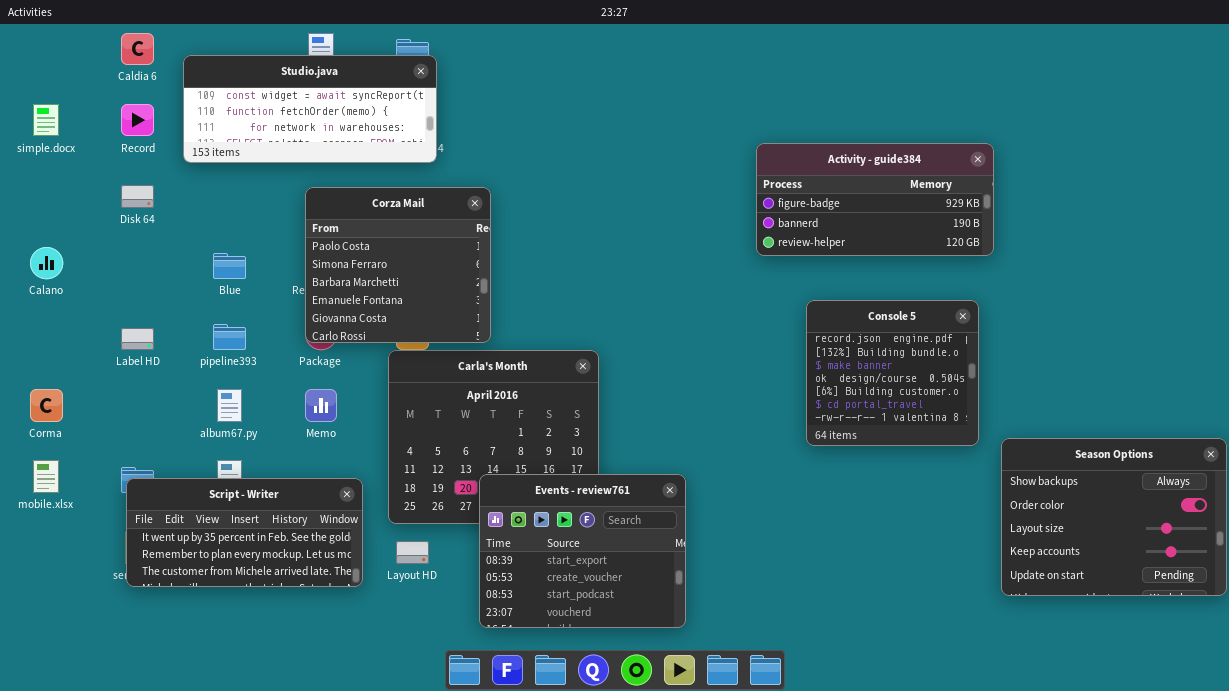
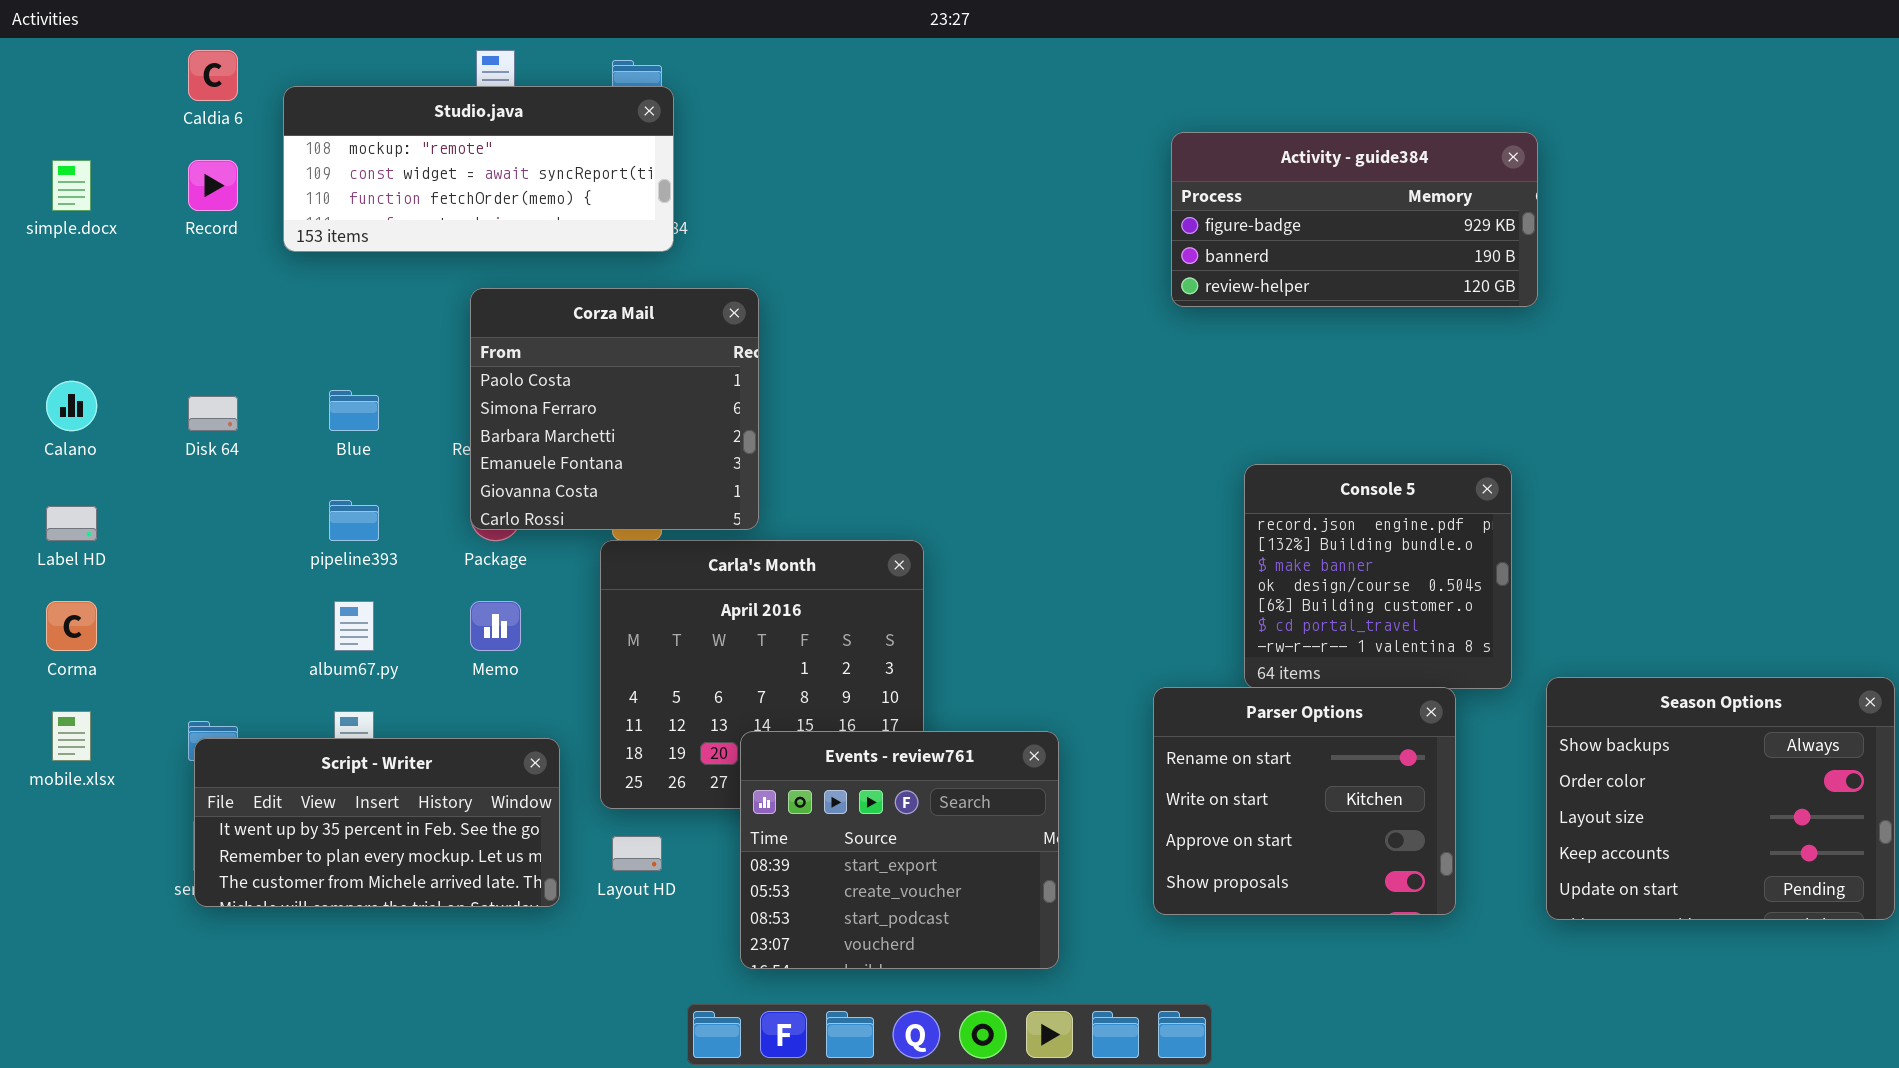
Studio.java: [183,55,437,163] -> [283,86,674,252], scrolled up 1 row
Activity - guide384: [756,143,994,256] -> [1171,132,1538,307], moved
Disk 64: [121,185,154,208] -> [188,396,238,431], moved
Label HD: [121,328,154,350] -> [46,506,97,541], moved
Parser Options: none -> [1153,687,1456,915], opened

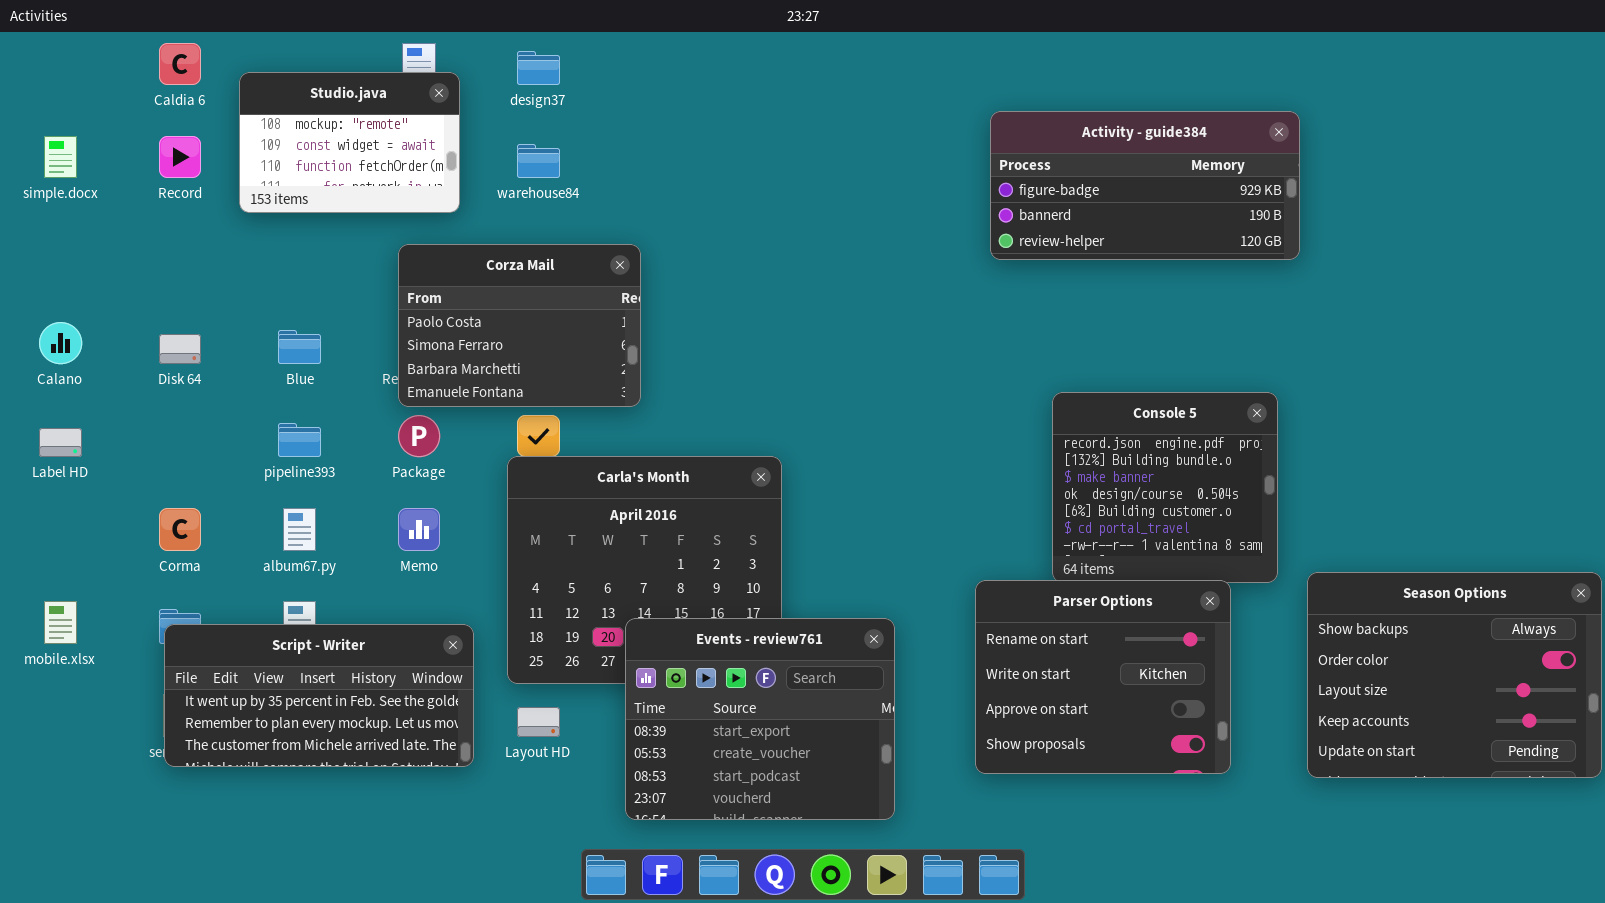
Studio.java: [283,86,674,252] -> [239,72,460,213], resized
Corza Mail: [470,288,759,530] -> [398,244,641,407], resized
Corma: [46,601,97,651] -> [159,508,201,551], moved

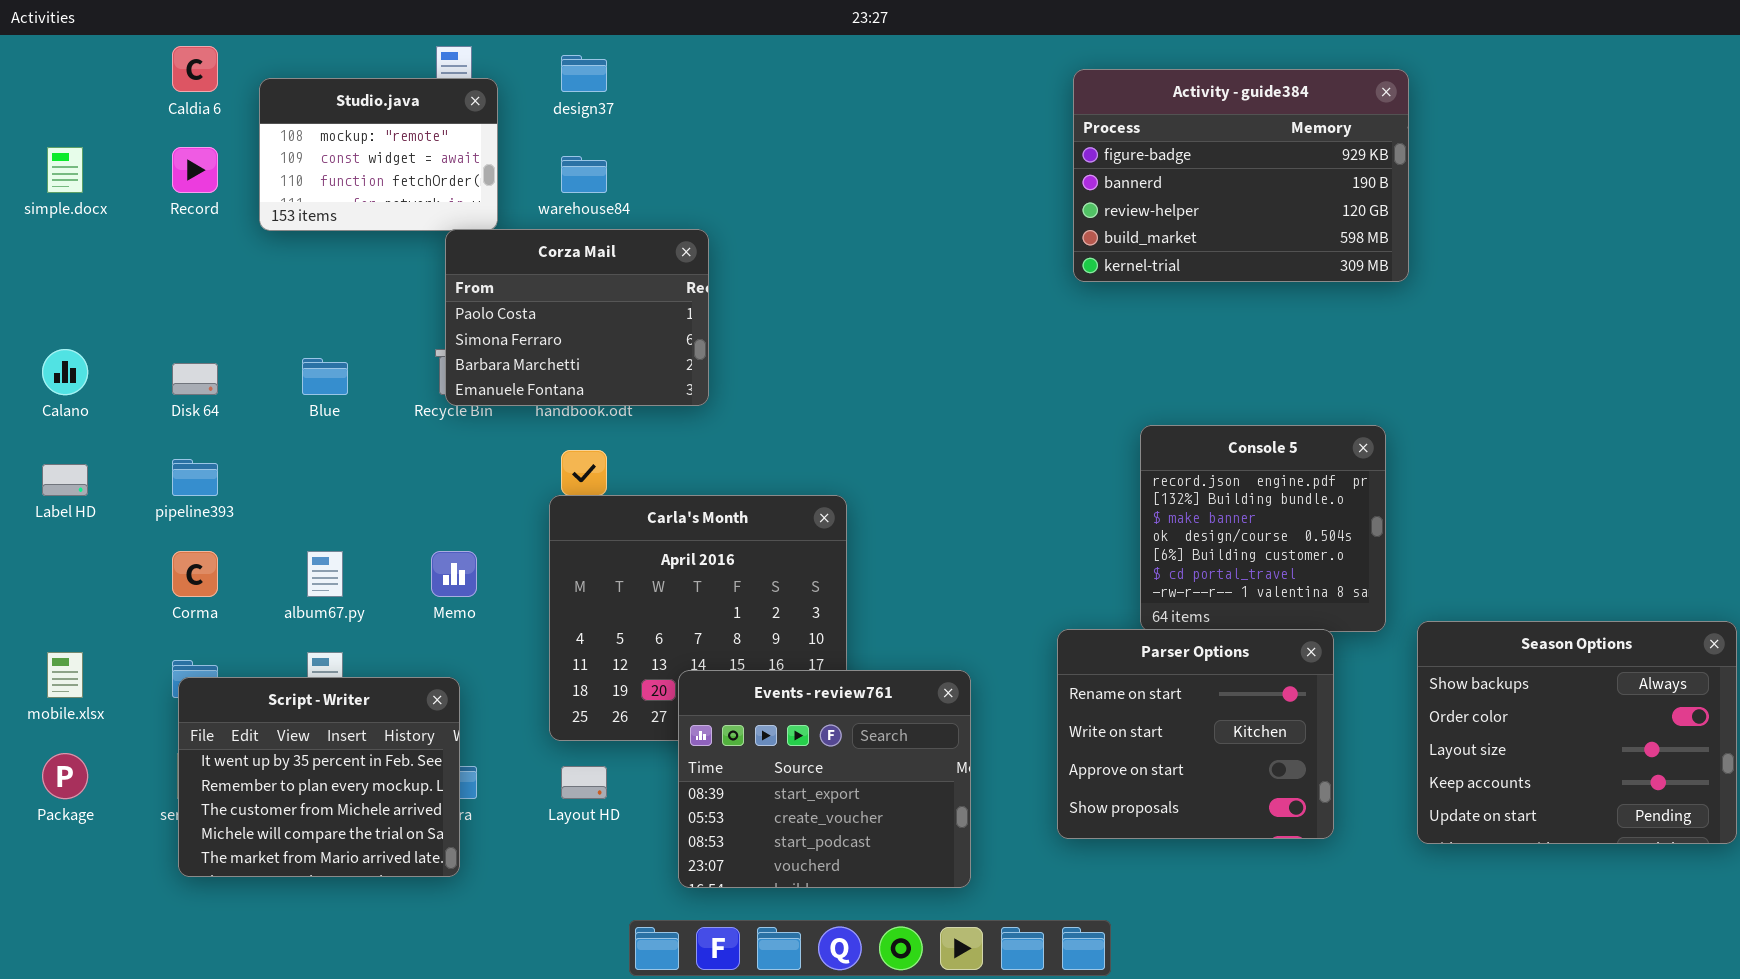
Activity - guide384: [990,111,1300,260] -> [1073,69,1409,282], resized
Corza Mail: [398,244,641,407] -> [445,229,709,406], moved
Package: [398,415,440,457] -> [42,753,88,799], moved
pipeline393: [278,423,321,457] -> [172,459,218,496], moved
Script - Writer: [164,624,474,767] -> [178,677,460,877], resized

